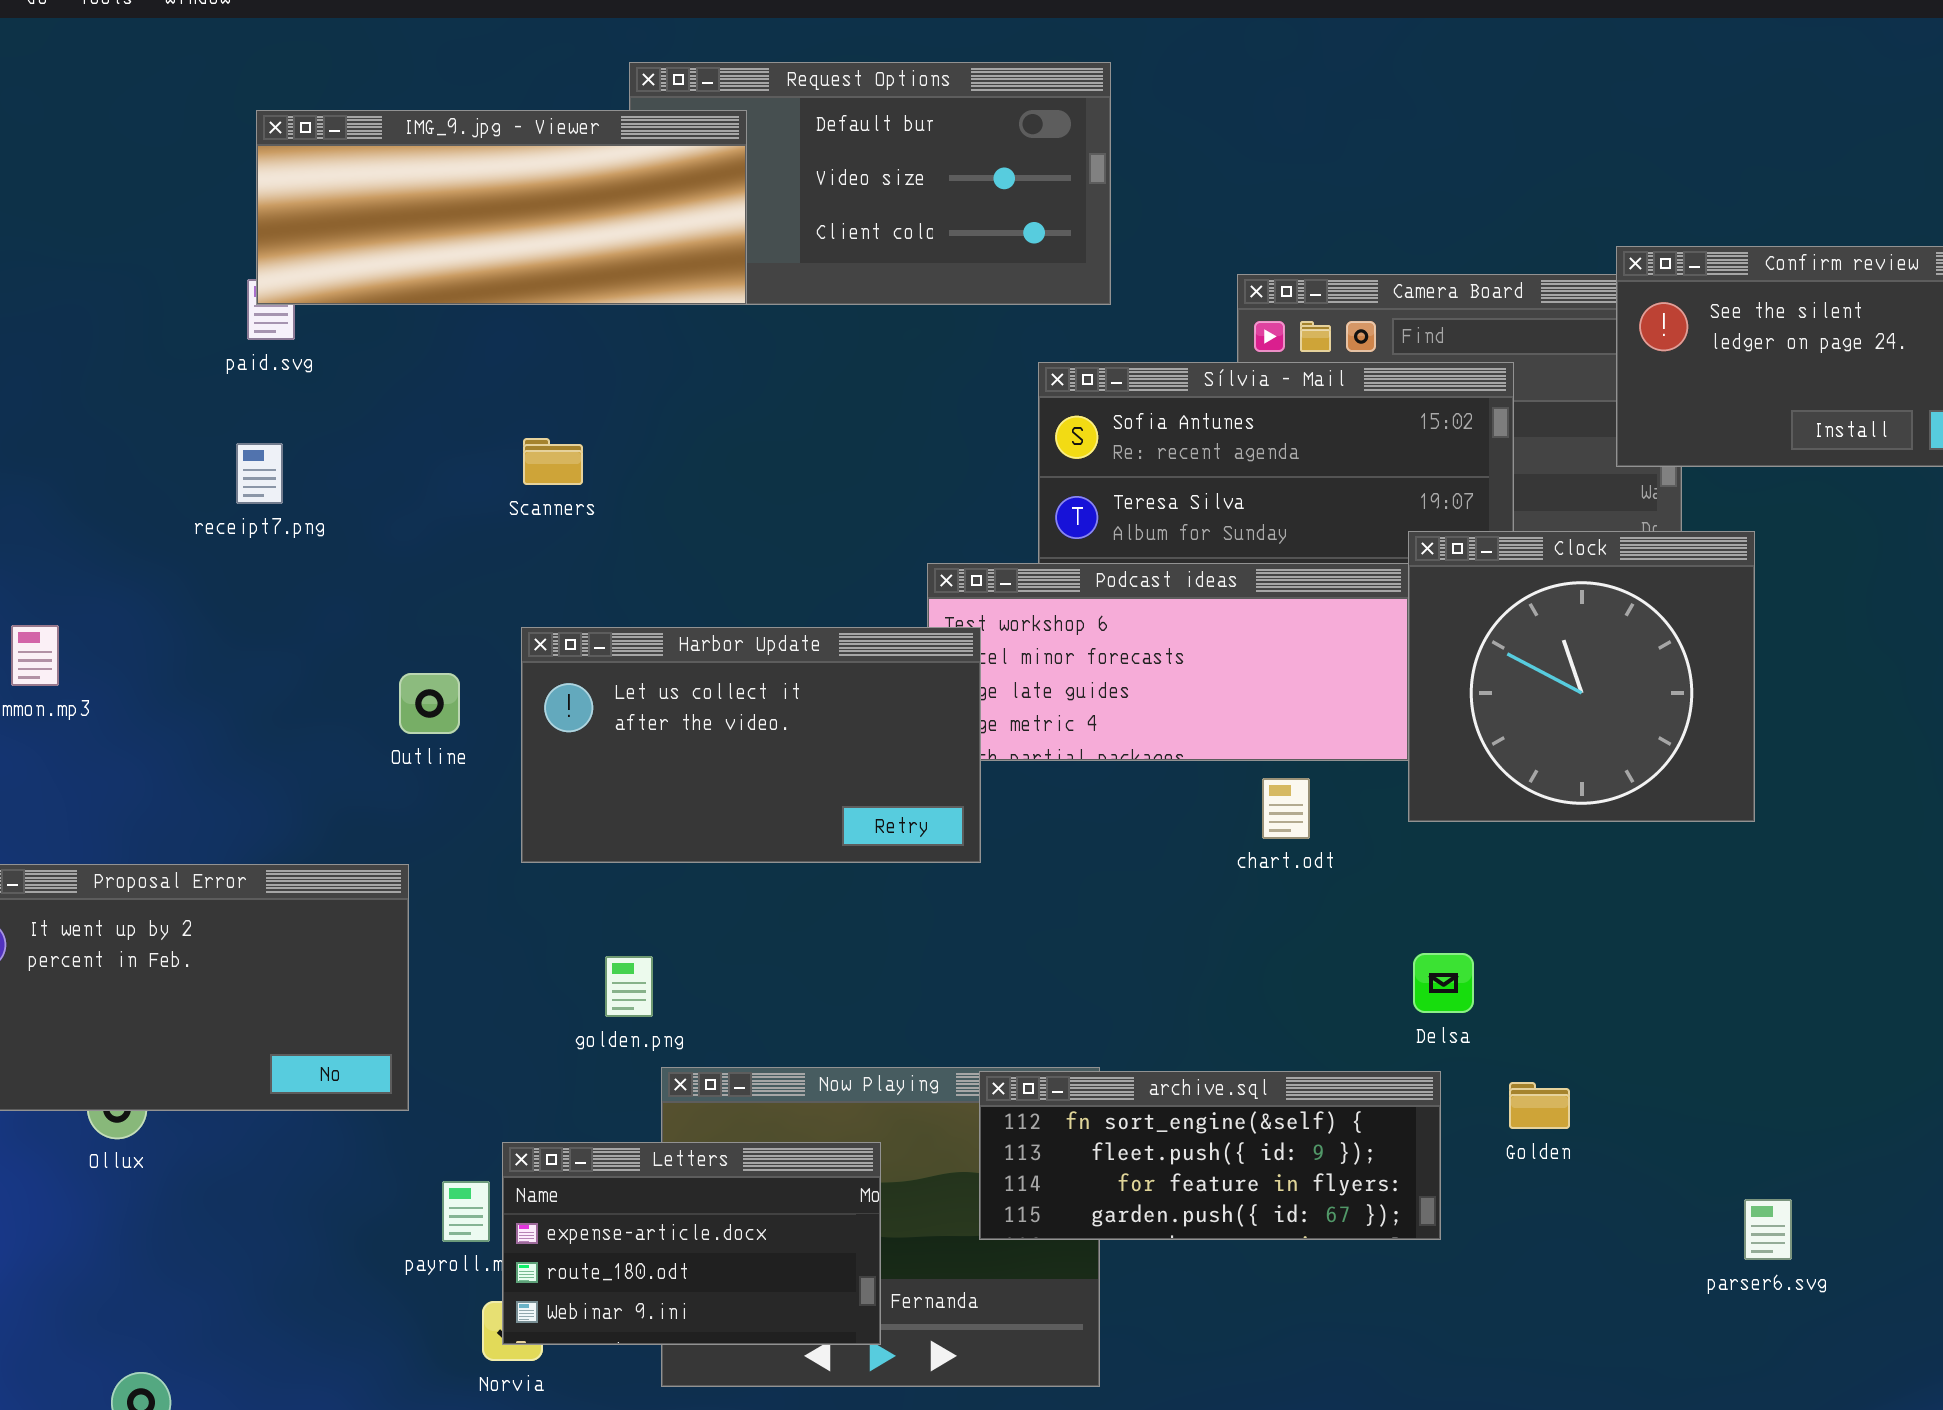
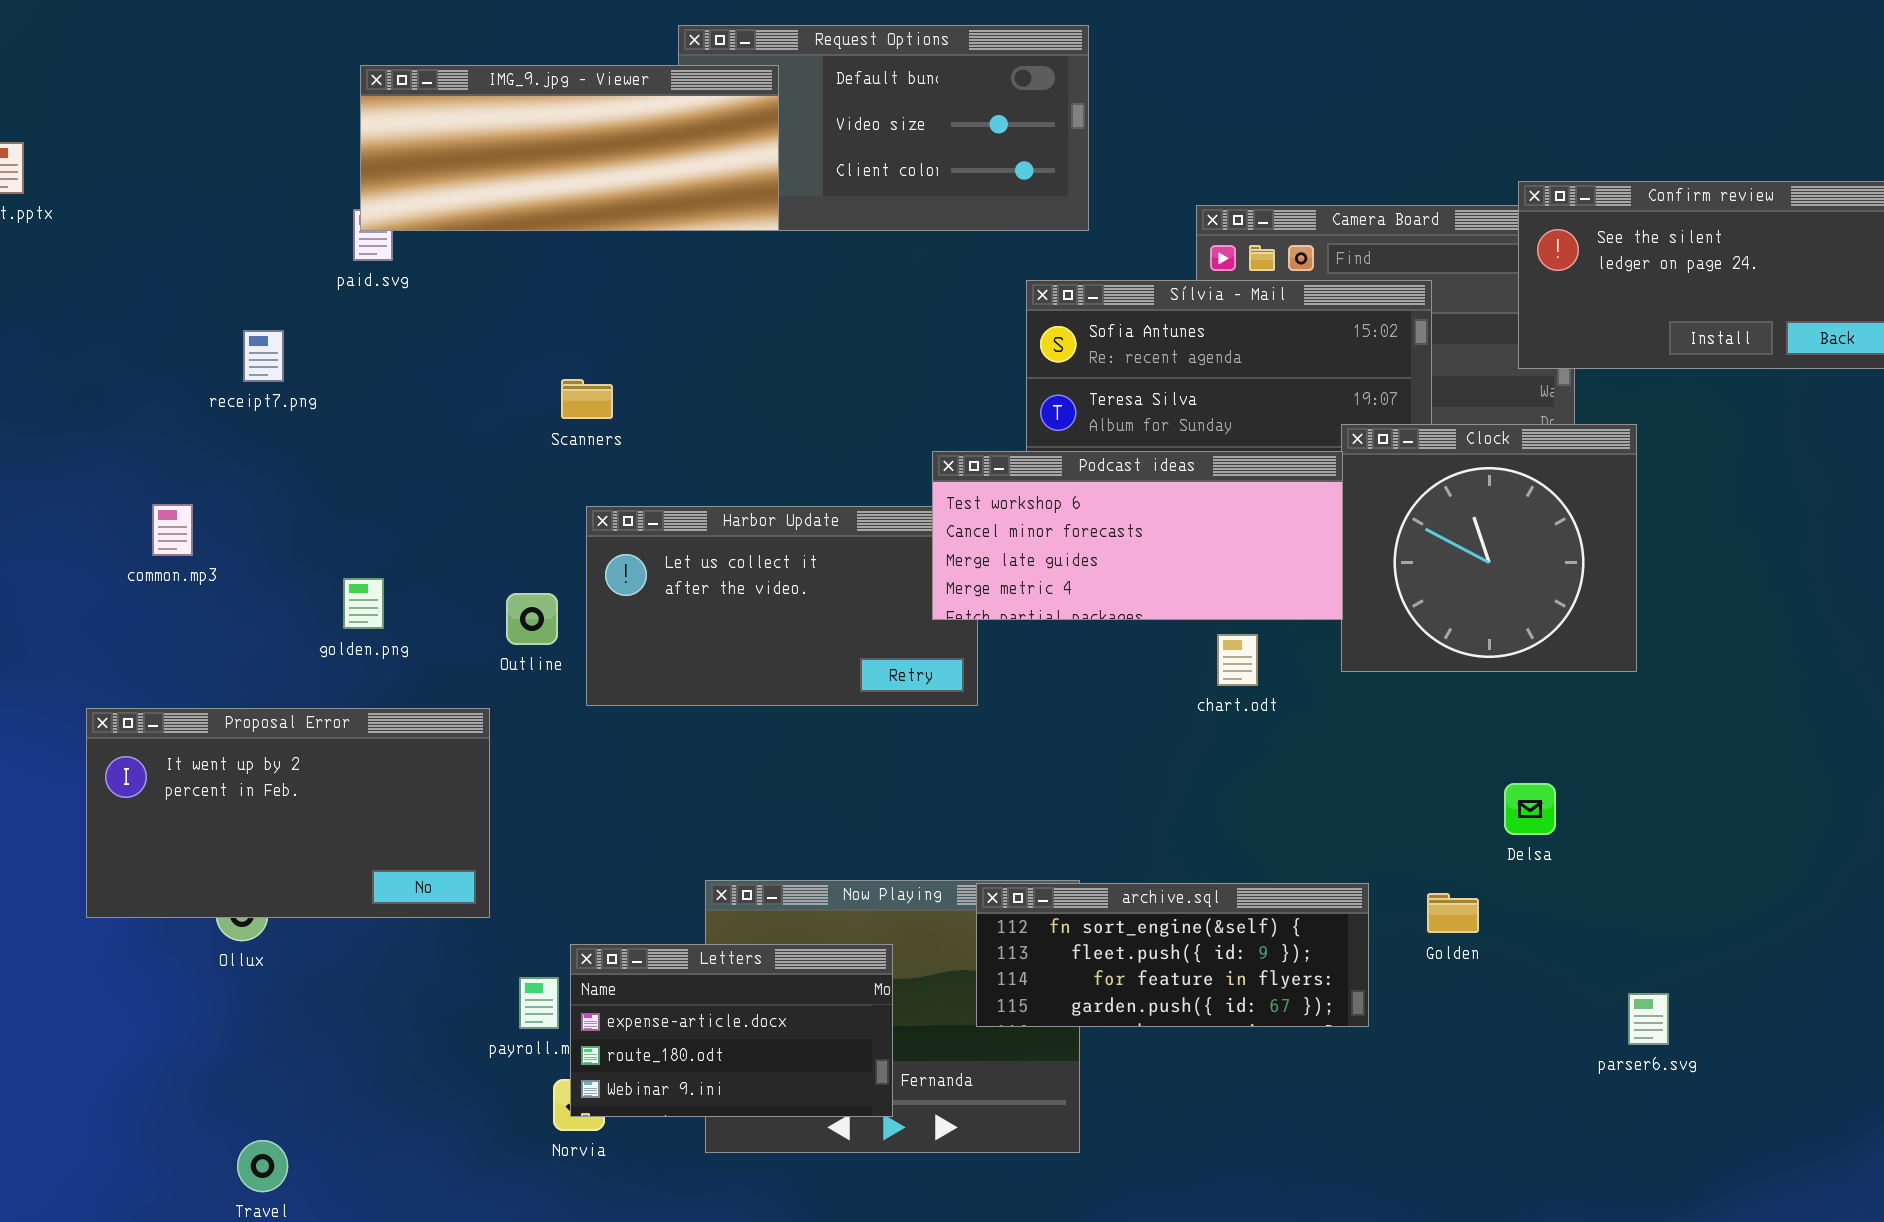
Scanners: [523,438,583,485] -> [561,379,613,419], moved
receipt7.png: [236,443,283,504] -> [243,330,284,382], moved
Podcast ideas: [927,563,1409,761] -> [932,451,1343,620], raised
Outline: [399,673,460,734] -> [506,593,558,645], moved
Delsa: [1413,953,1474,1013] -> [1504,783,1556,835], moved
golden.png: [605,956,653,1017] -> [343,578,384,629], moved

